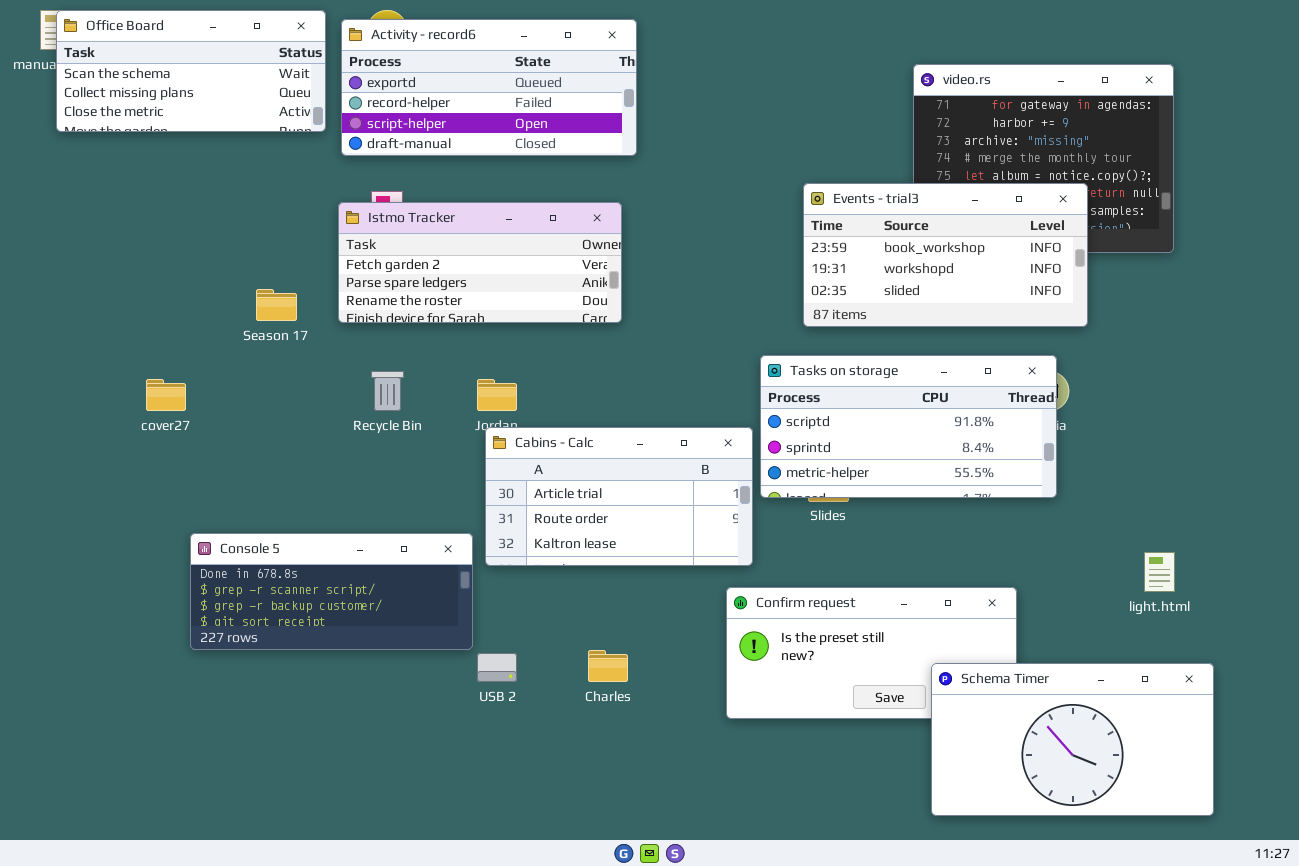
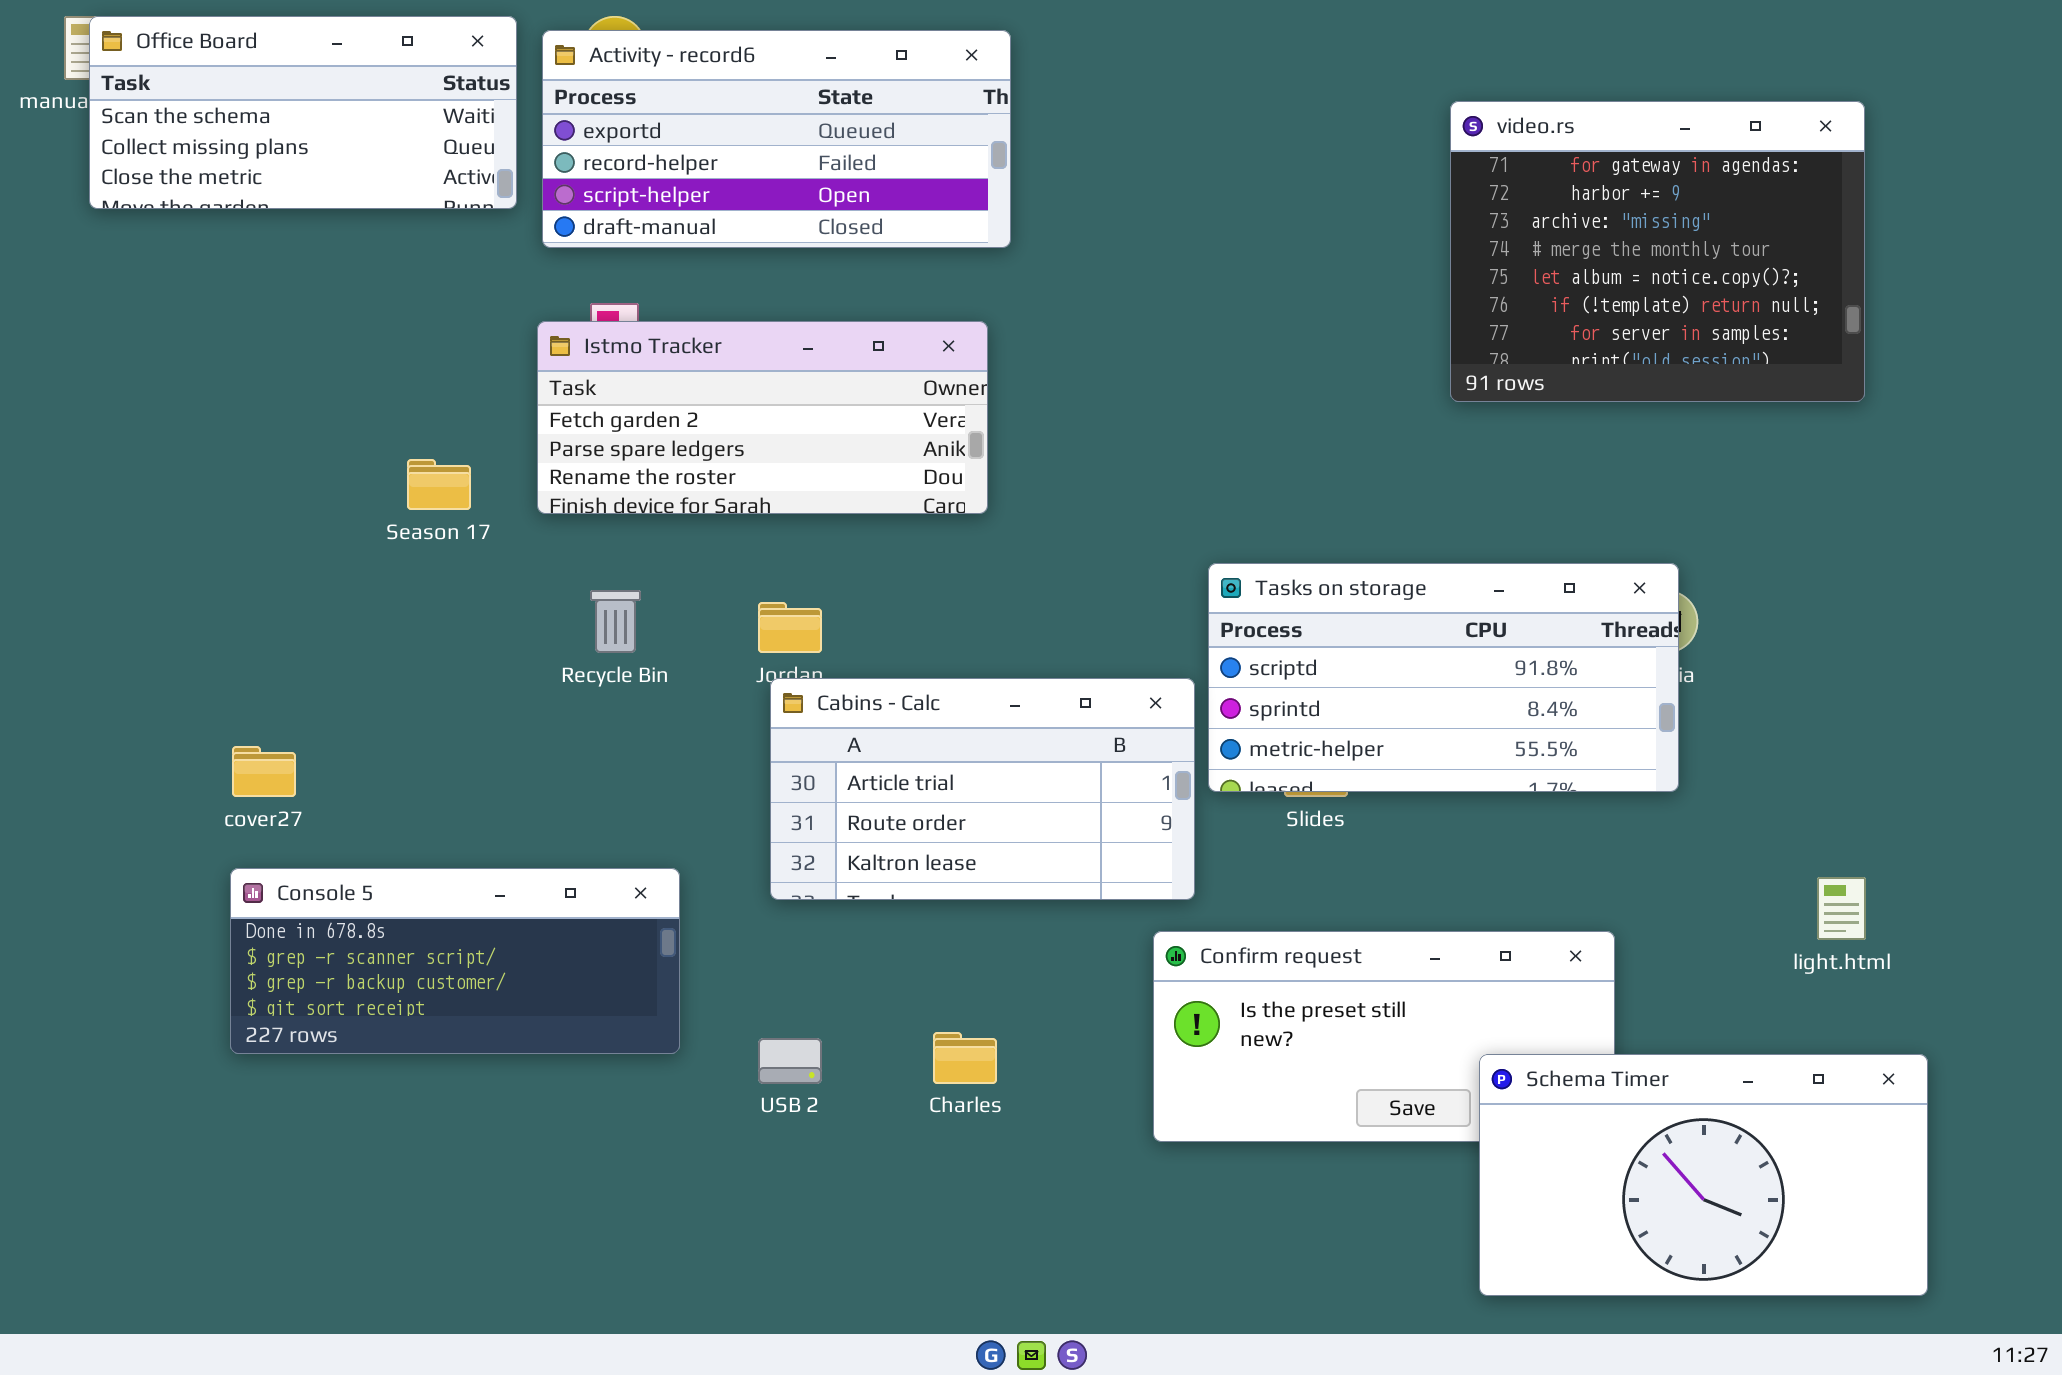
Events - trial3: [803,183,1088,327] -> none, closed
cover27: [146,379,186,411] -> [232,746,296,797], moved
Console 5: [190,533,473,650] -> [230,868,680,1054], moved

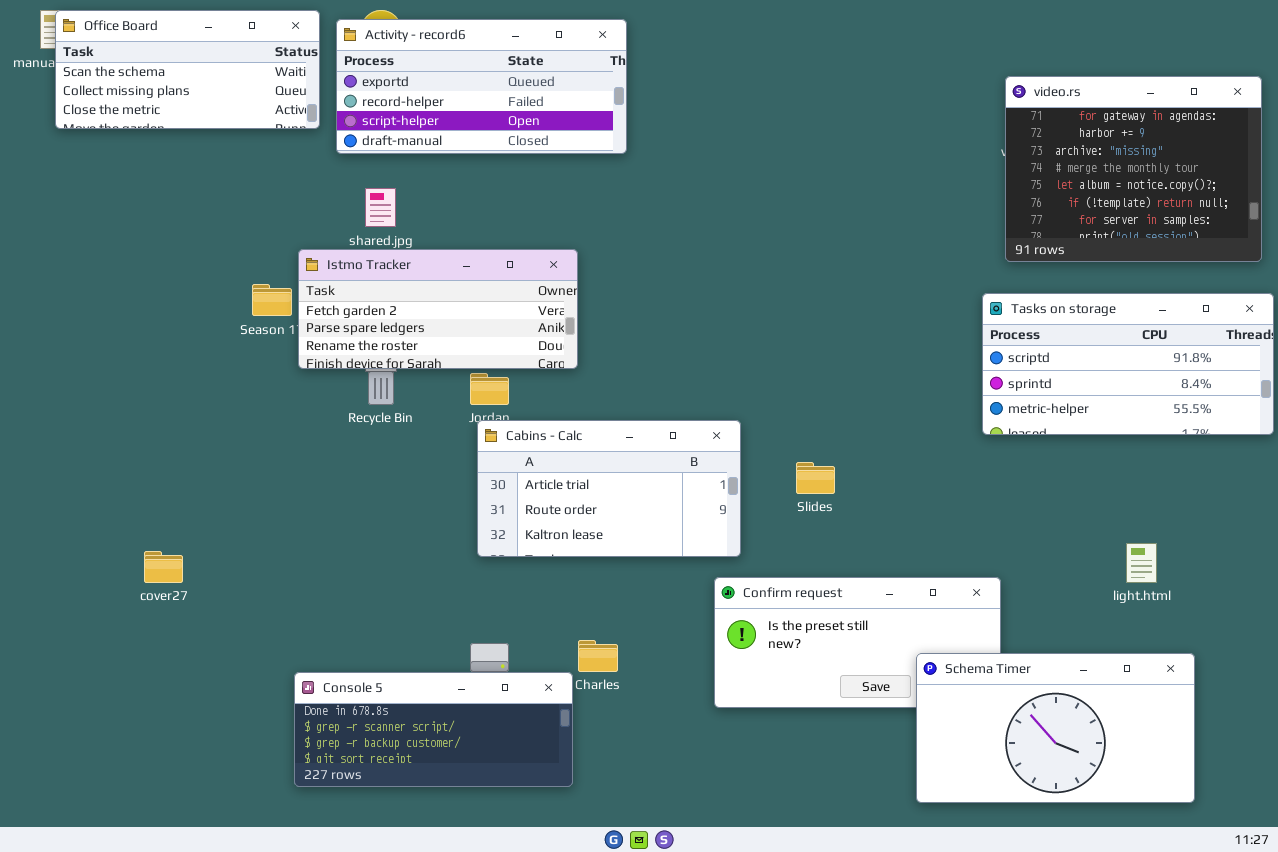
video.rs: [1450,101,1865,402] -> [1005,76,1262,262], moved
Istmo Tracker: [537,321,988,514] -> [298,249,578,369], moved
Tasks on storage: [1208,563,1679,792] -> [982,293,1274,435], moved
cover27: [232,746,296,797] -> [144,551,183,583], moved
Console 5: [230,868,680,1054] -> [294,672,573,787], moved

